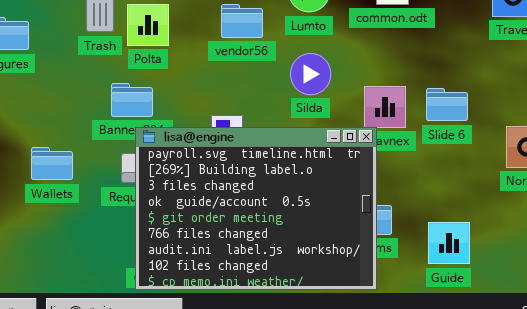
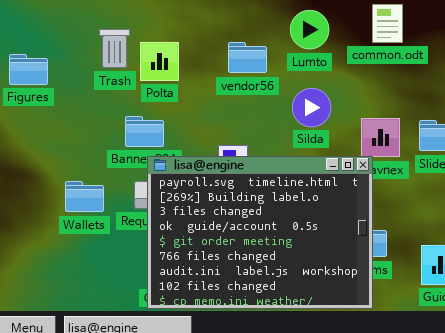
Wallets: [31,147,73,180] -> [65,181,104,212], moved

